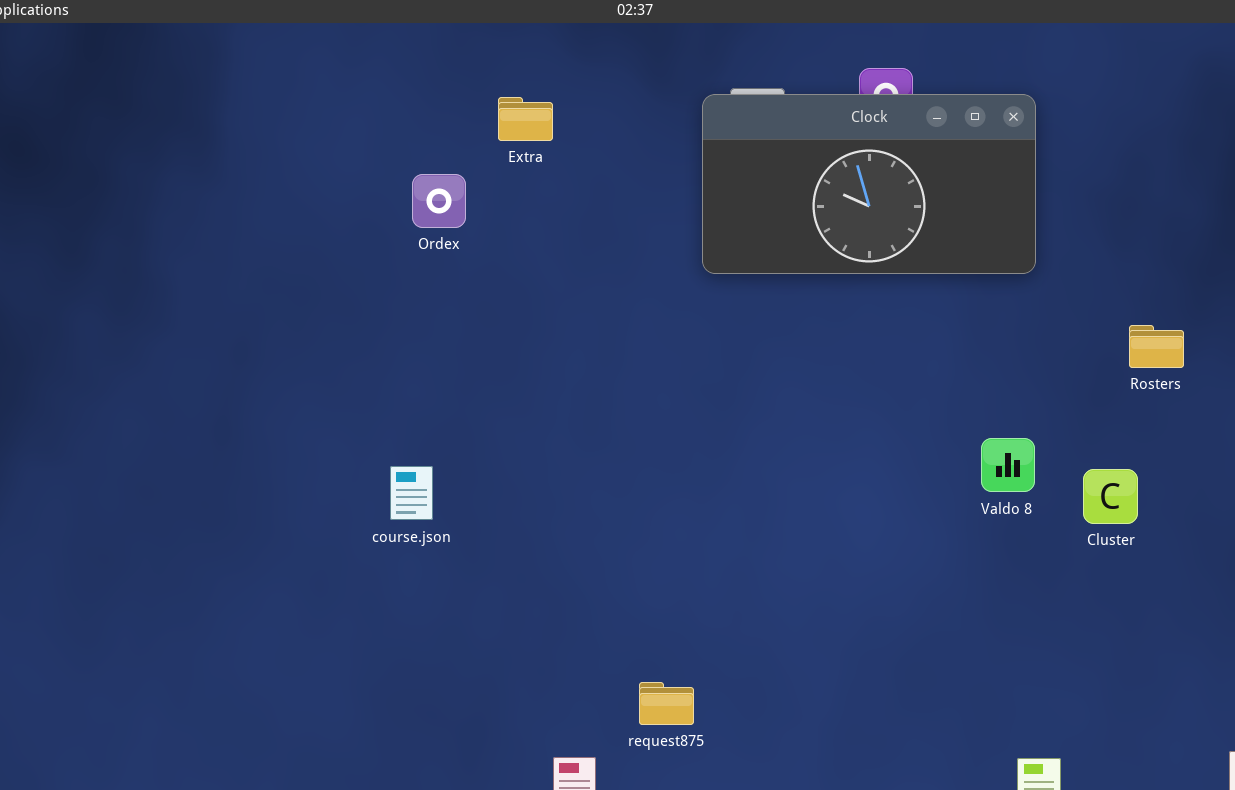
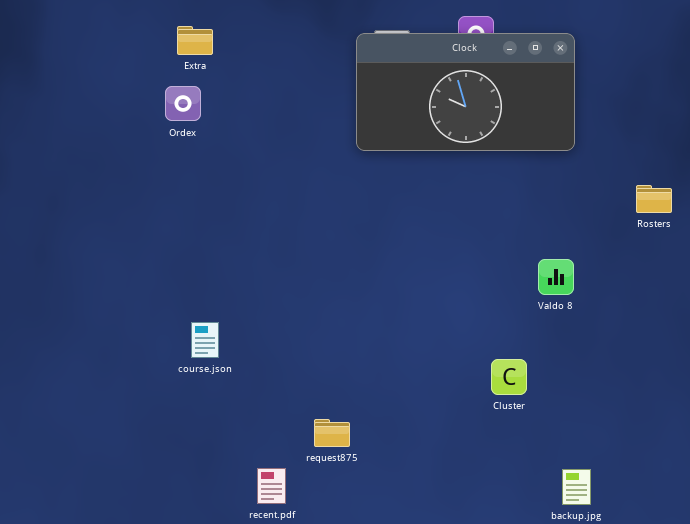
Extra: [498,97,553,141] -> [177,26,213,55], moved
course.json: [390,466,433,520] -> [191,322,219,358], moved
Cluster: [1083,469,1138,524] -> [491,359,527,395], moved

